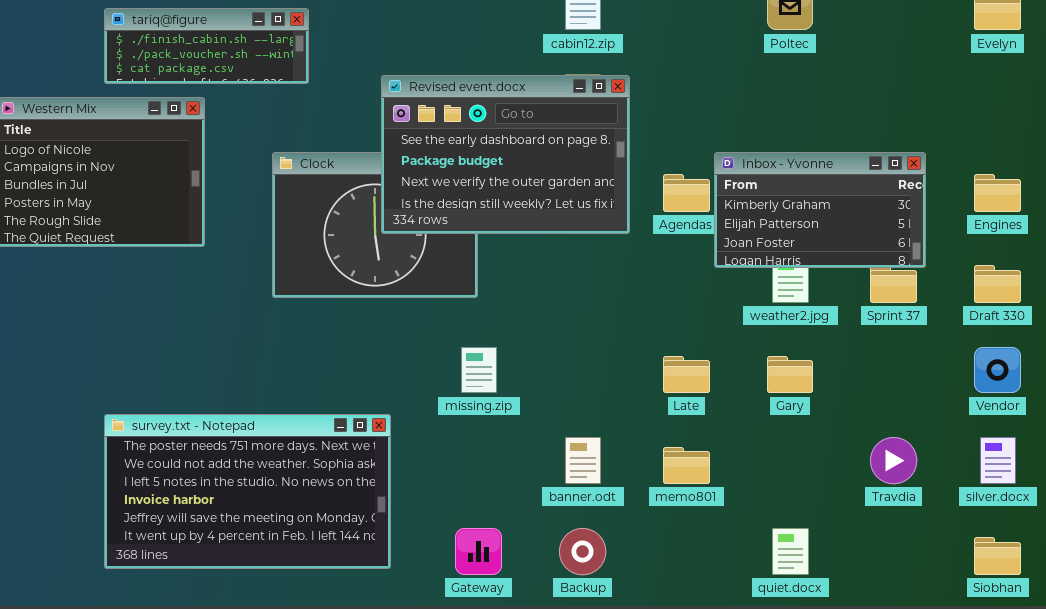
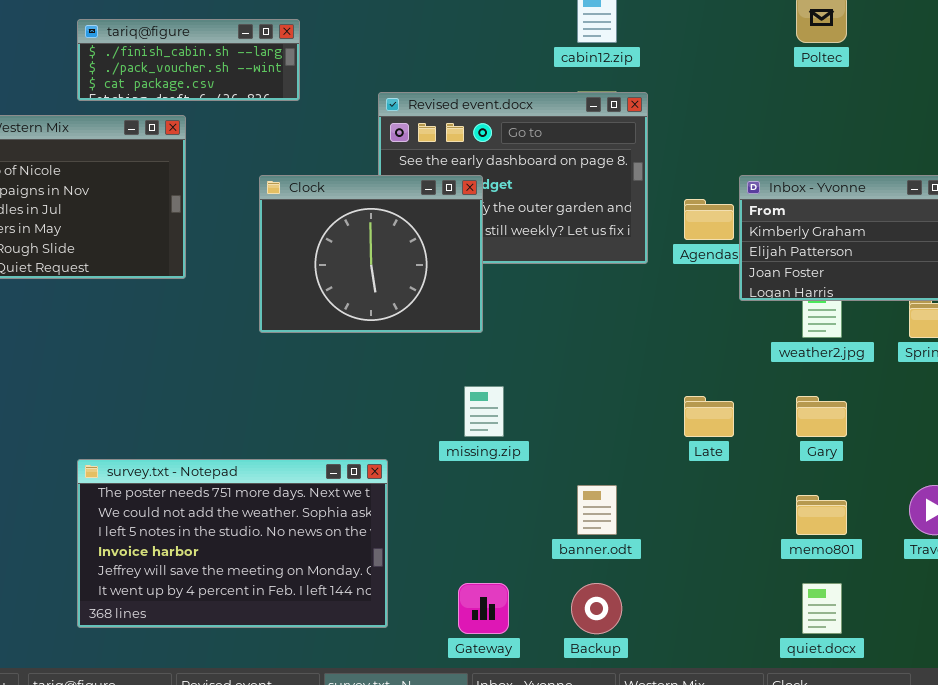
Clock: [272,152,478,298] -> [259,175,483,333], raised
memo801: [663,447,710,484] -> [796,495,847,535], moved

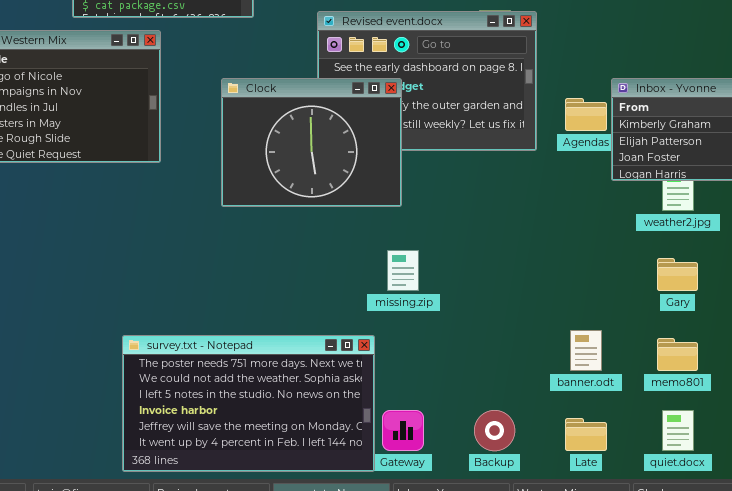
Late: [684,396,734,437] -> [565,418,607,451], moved
survey.txt - Notepad: [77,459,388,628] -> [122,335,375,472], moved
banner.odt: [577,485,617,535] -> [570,330,602,371], moved

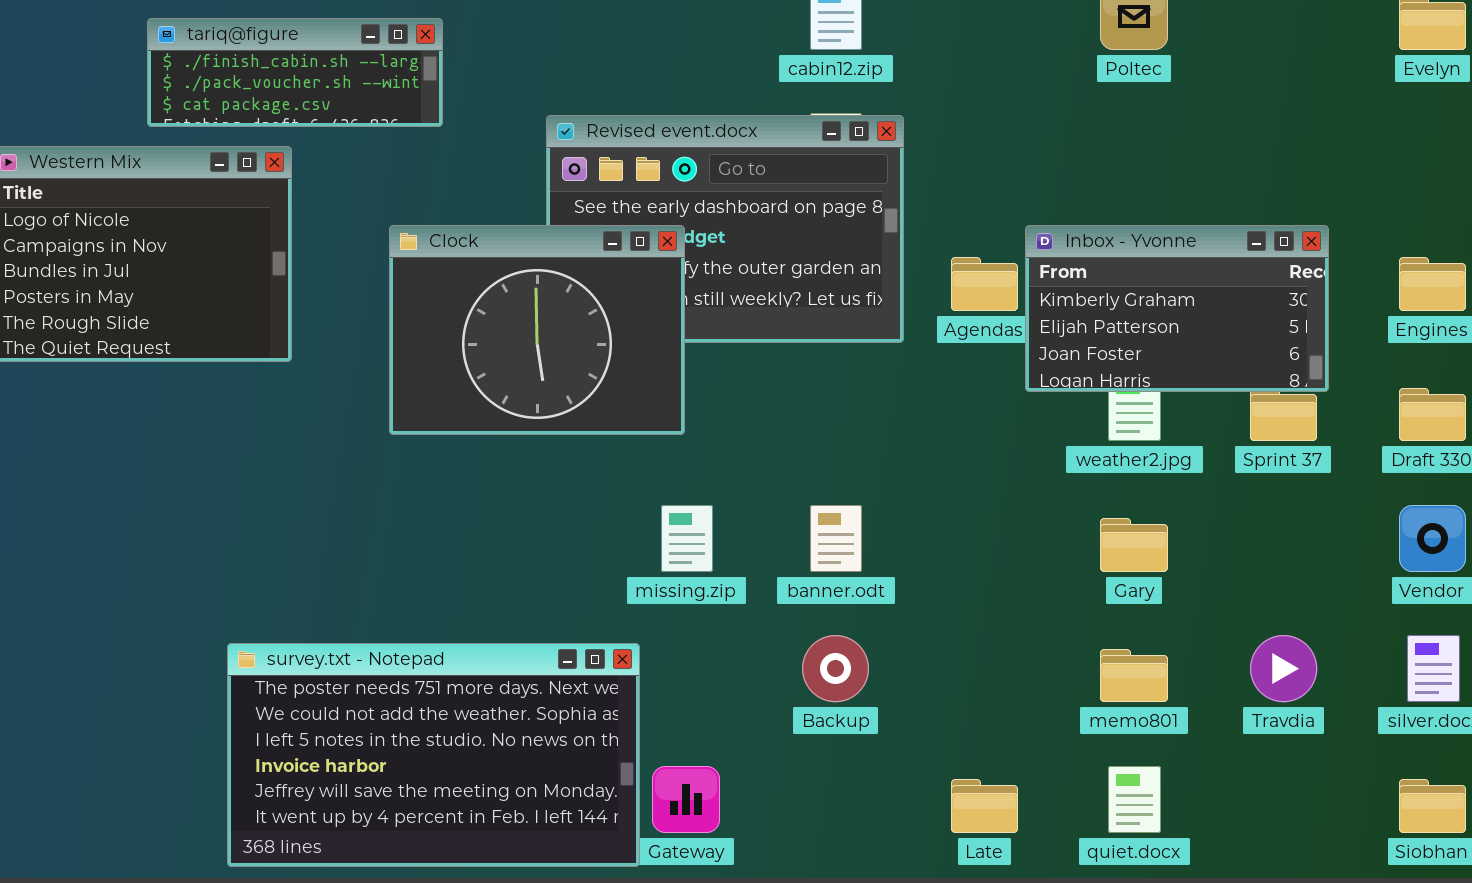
banner.odt: [570,330,602,371] -> [810,505,862,572], moved
Backup: [474,410,515,451] -> [802,635,869,702], moved

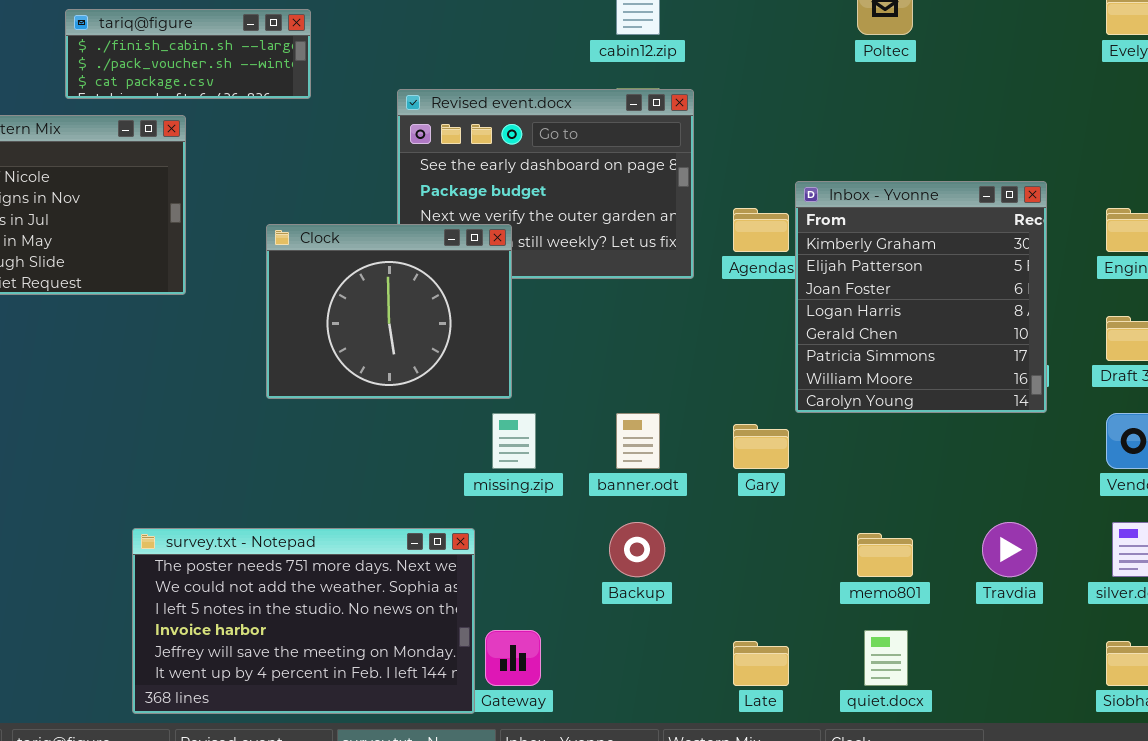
Clock: [389,225,685,435] -> [266,224,512,399], moved
Inbox - Yvonne: [1025,225,1329,392] -> [795,181,1047,413], resized
Gary: [1100,518,1168,572] -> [733,424,789,469], moved

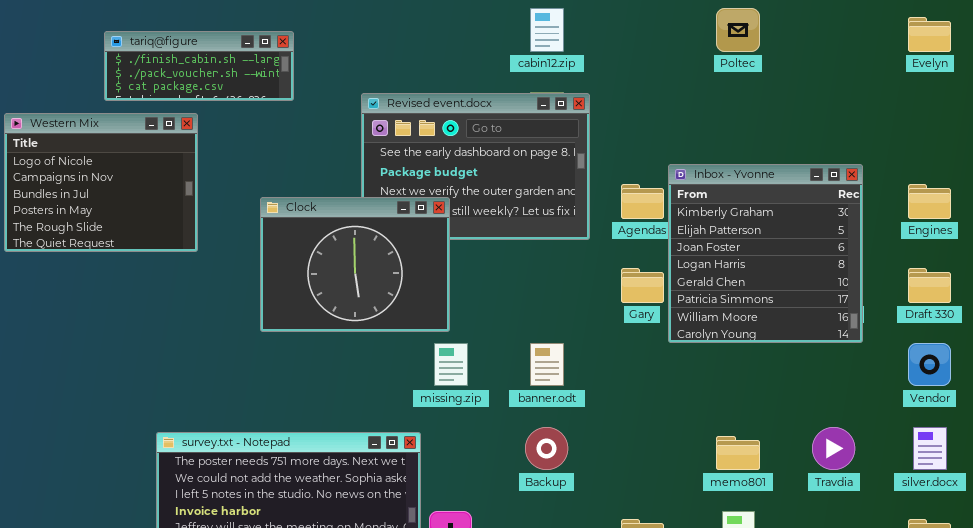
Gary: [733,424,789,469] -> [621,268,664,303], moved

